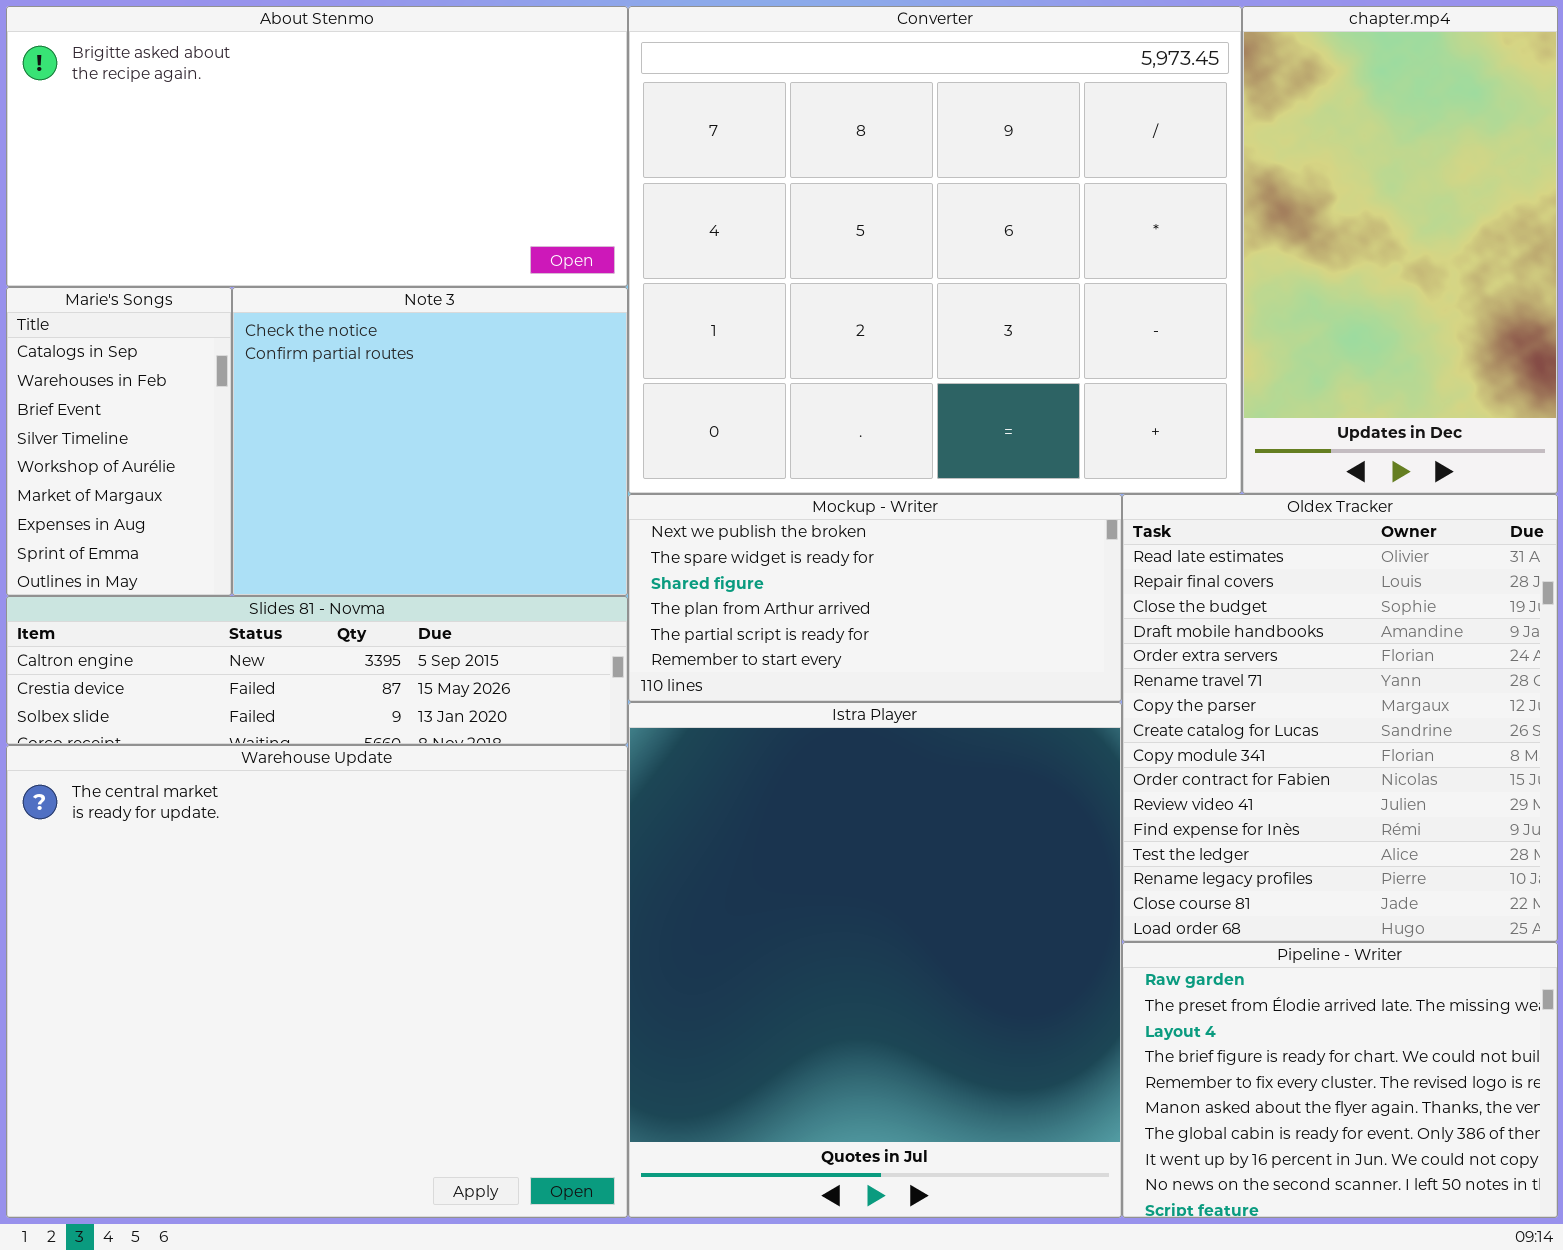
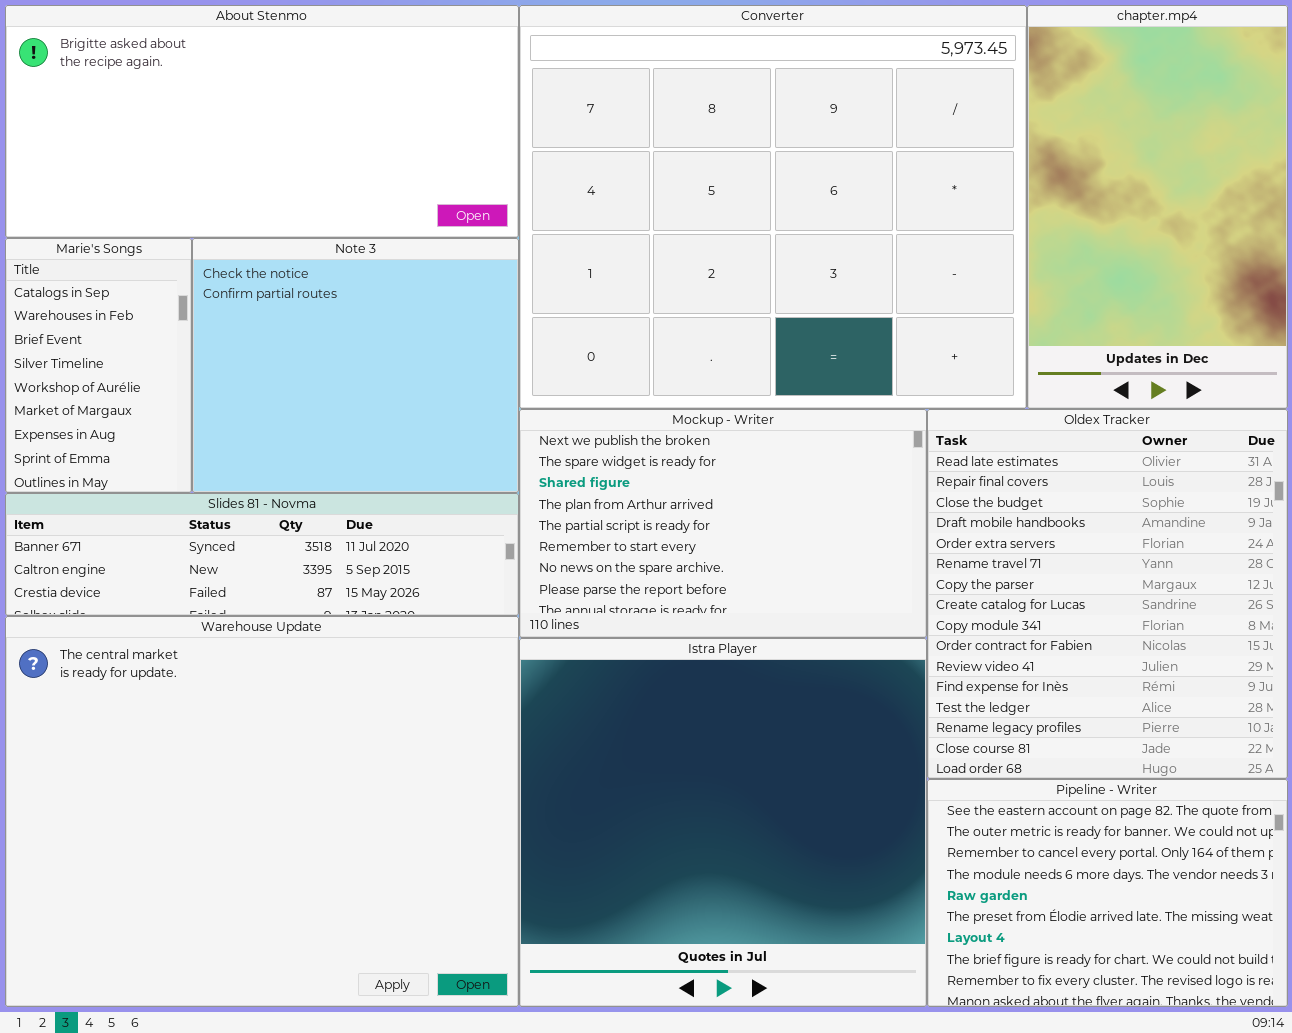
Mockup - Writer: [628,494,1122,702] -> [519,409,927,638], resized
Slides 81 - Novma: [6,596,628,745] -> [5,493,519,616], scrolled up 1 row
Istra Player: [628,702,1122,1218] -> [519,638,927,1007], resized
Pipeline - Writer: [1122,942,1558,1218] -> [927,779,1288,1007], scrolled up 4 rows

